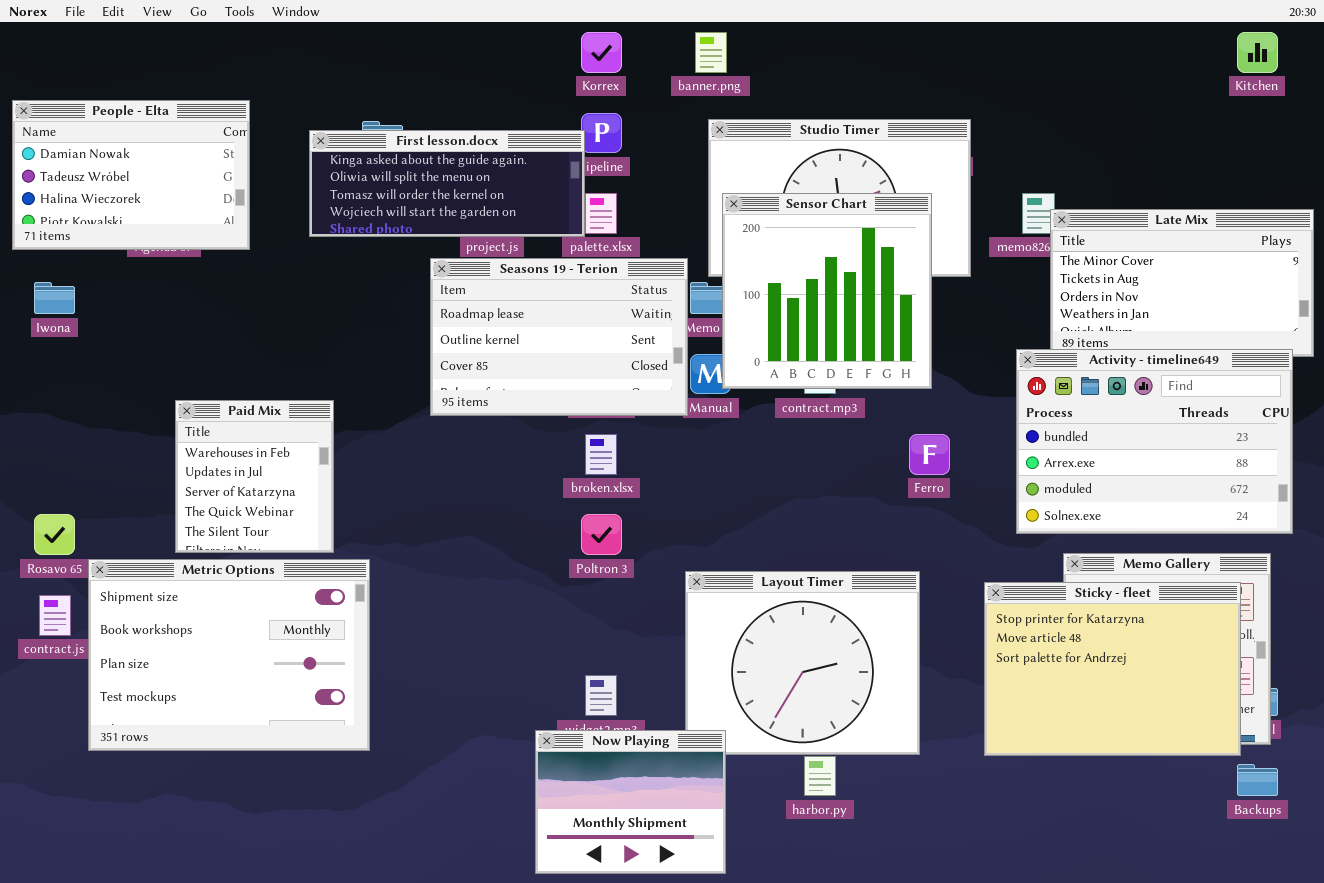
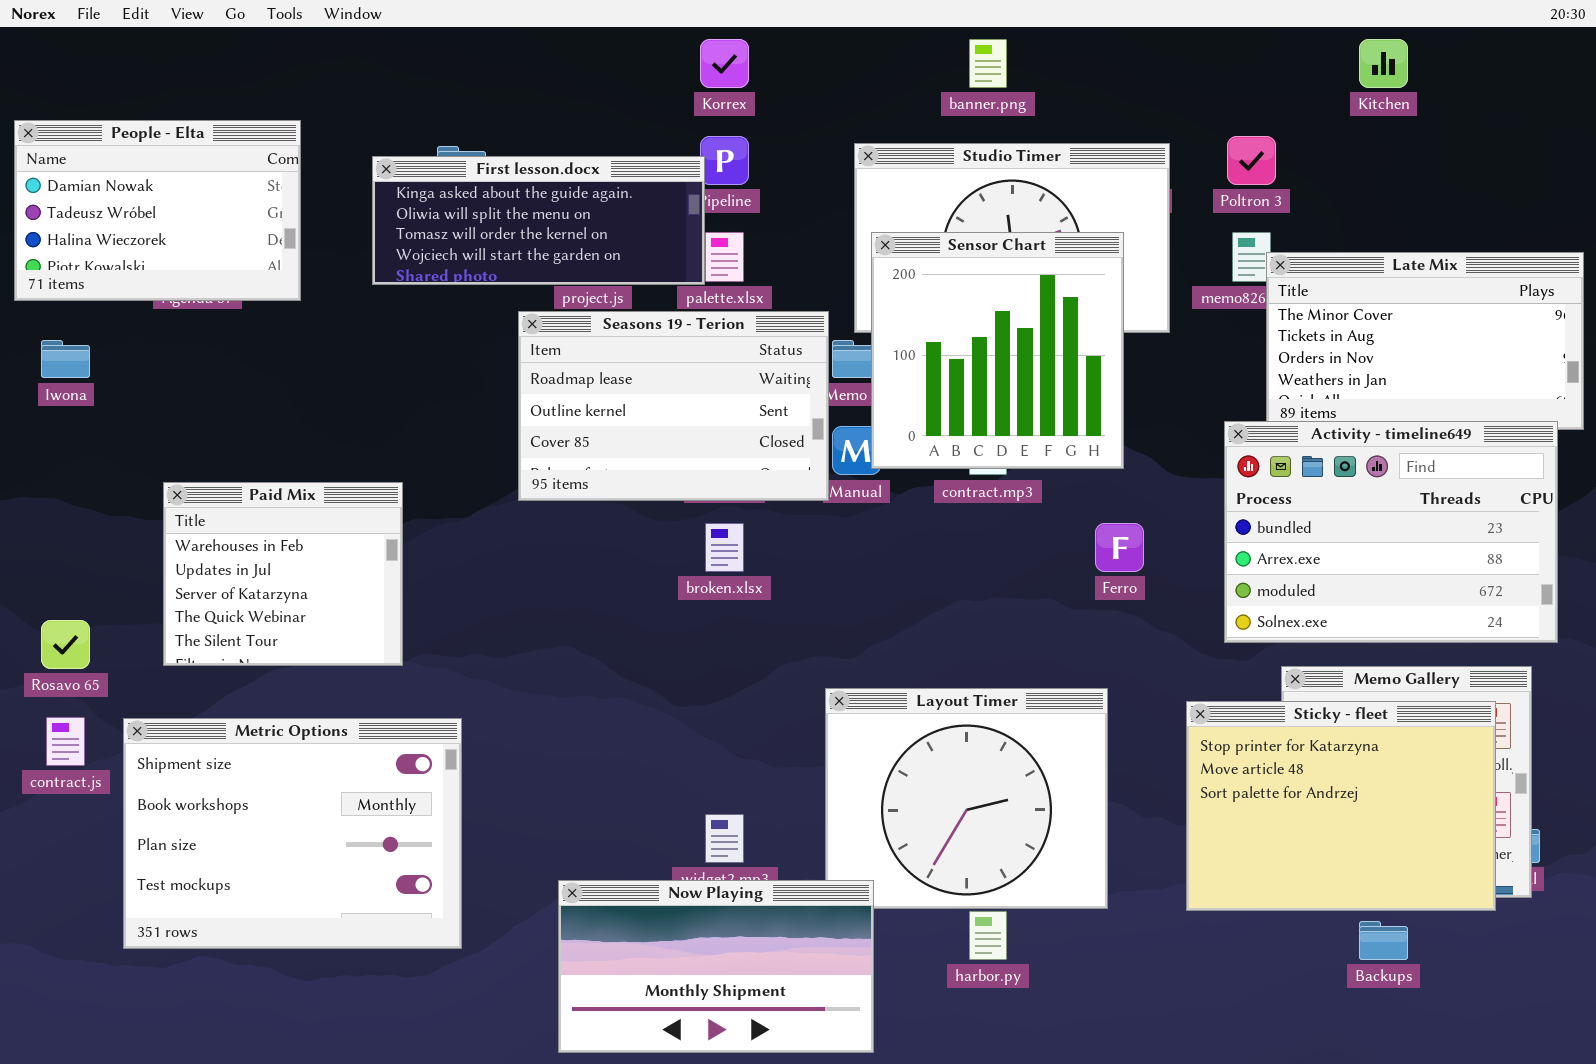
banner.png: [695,32,727,73] -> [969,39,1007,88], moved
Kitchen: [1237,32,1278,73] -> [1359,39,1408,88], moved
Paid Mix: [175,400,334,553] -> [163,482,403,666], resized
Poltron 3: [581,514,622,555] -> [1227,136,1276,185], moved
Metric Options: [88,559,370,751] -> [123,718,462,949], moved
Now Playing: [535,730,726,874] -> [558,880,874,1053], resized
Backups: [1237,764,1278,796] -> [1359,921,1408,960], moved

